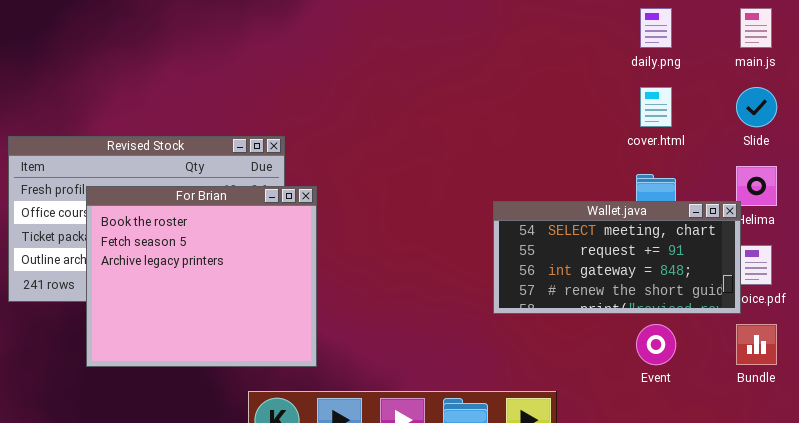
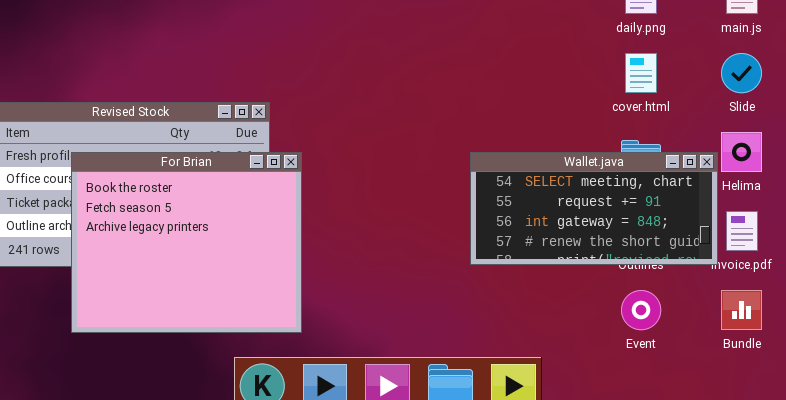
Wallet.java: [493,201,741,314] -> [470,152,718,265], moved

